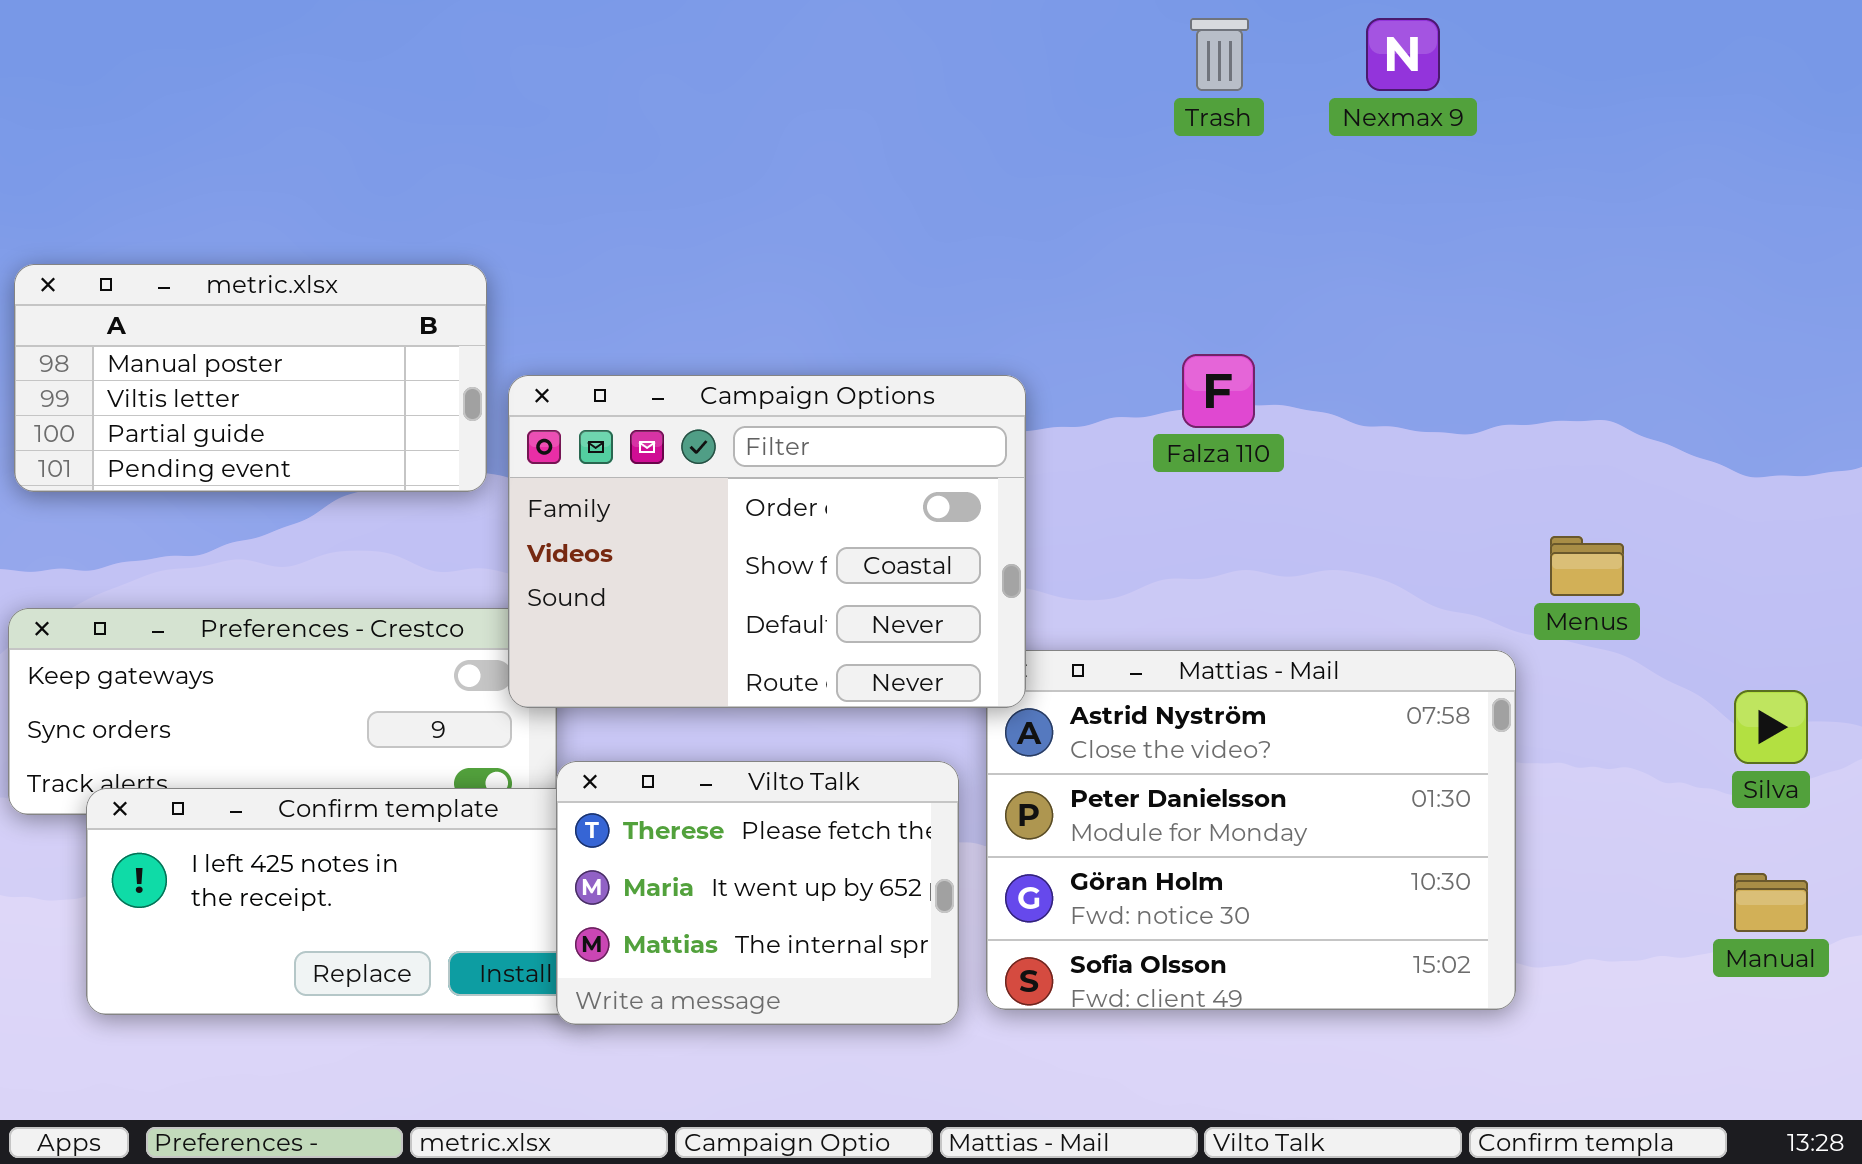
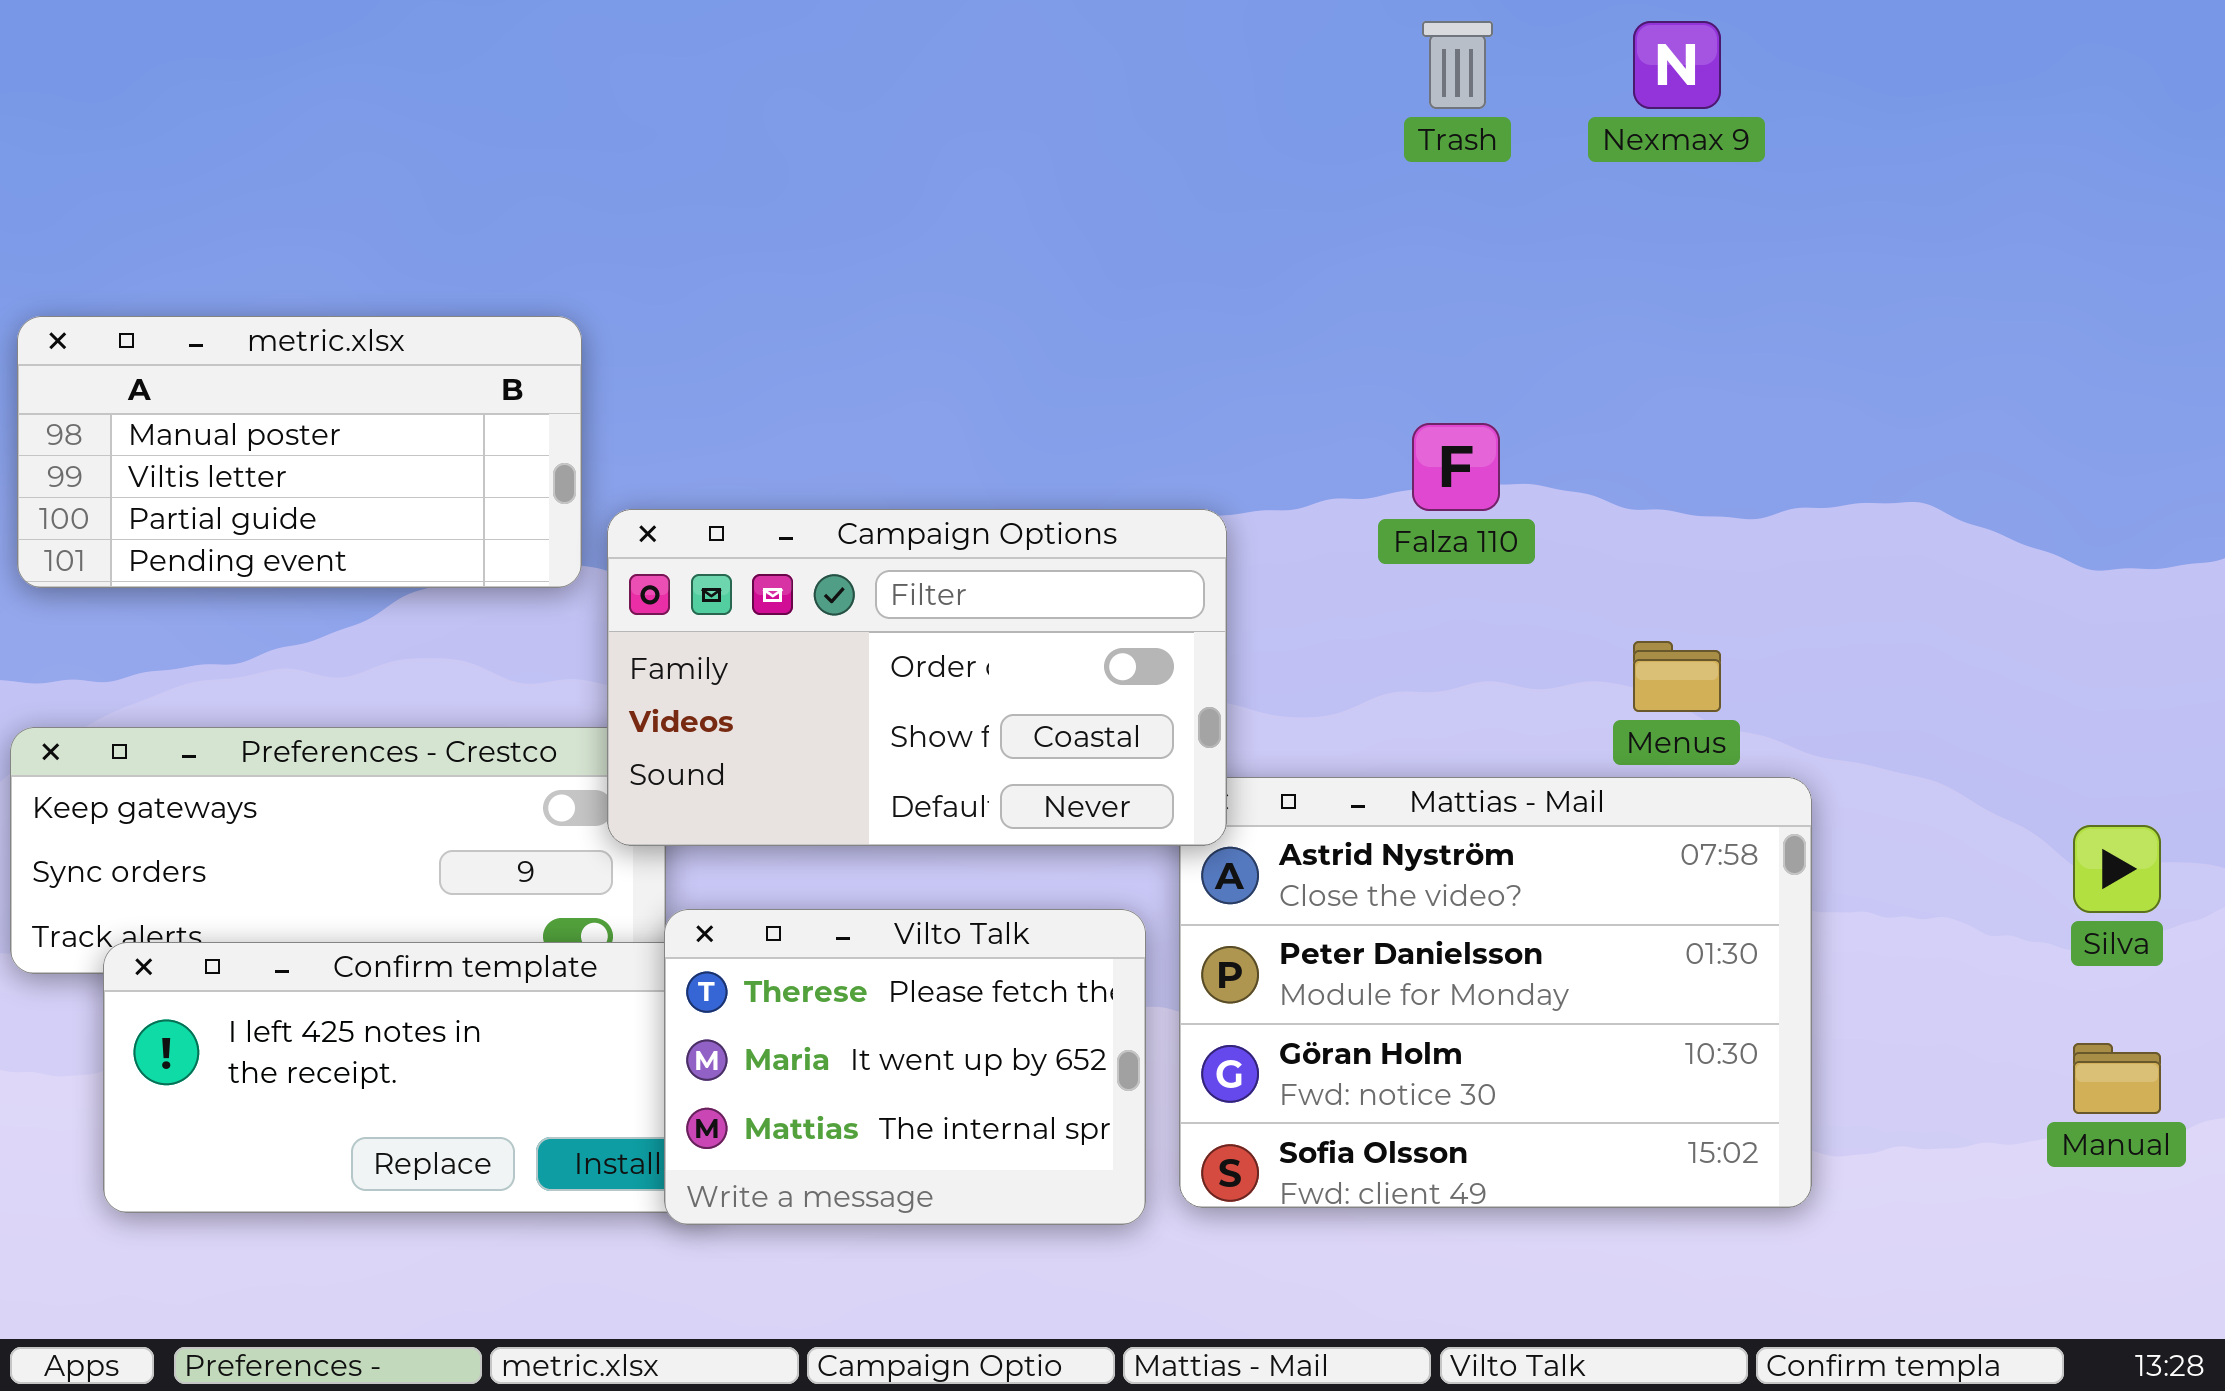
Campaign Options: [508,375,1026,708] -> [607,509,1227,846], resized
Menus: [1550,536,1624,596] -> [1633,641,1721,712], moved

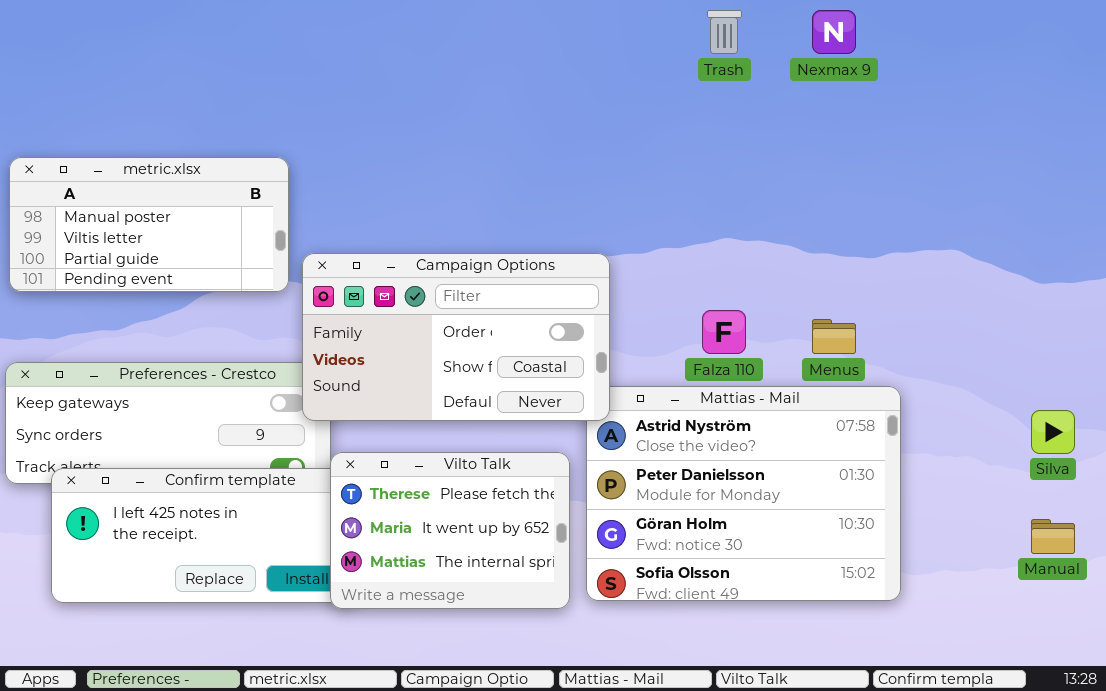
Falza 110: [1412,423,1500,511] -> [702,310,746,354], moved

